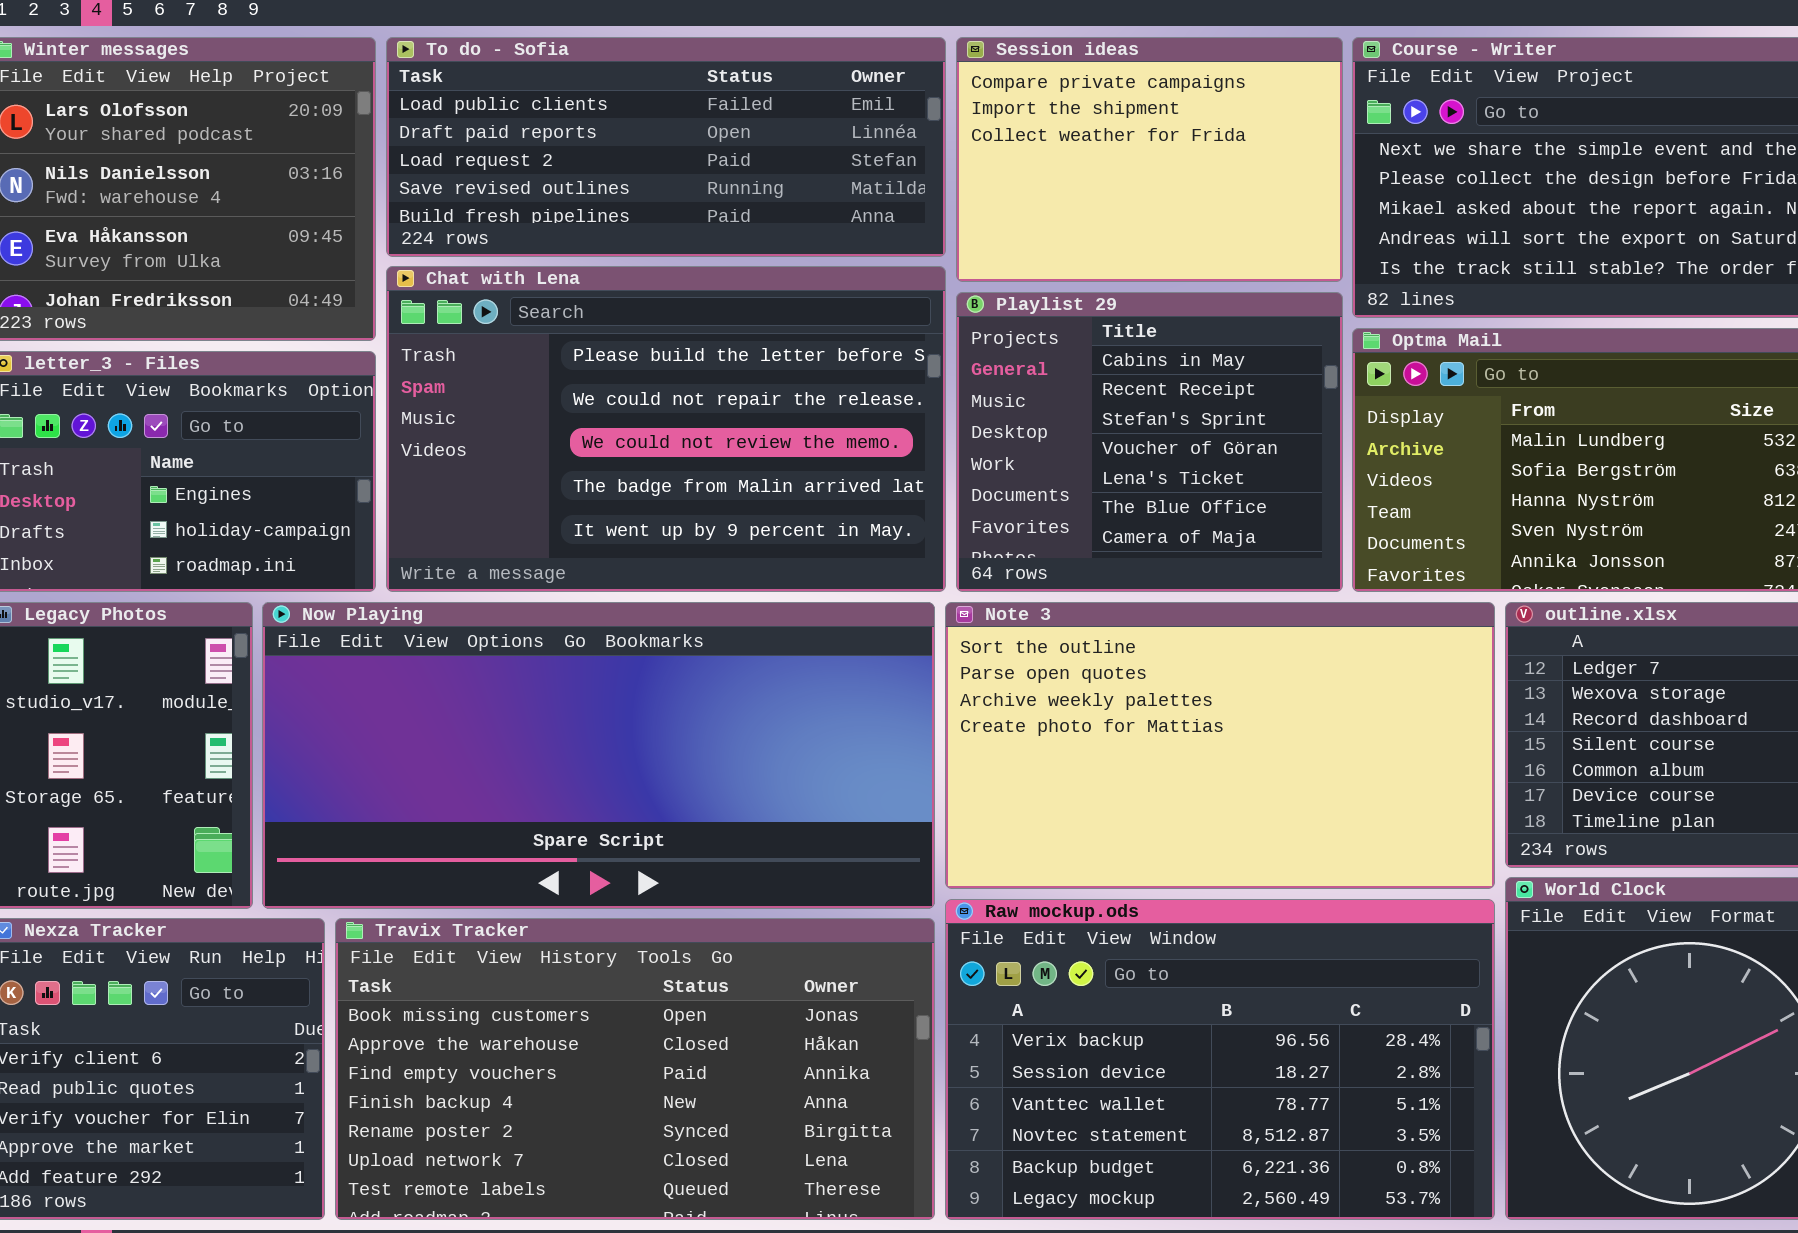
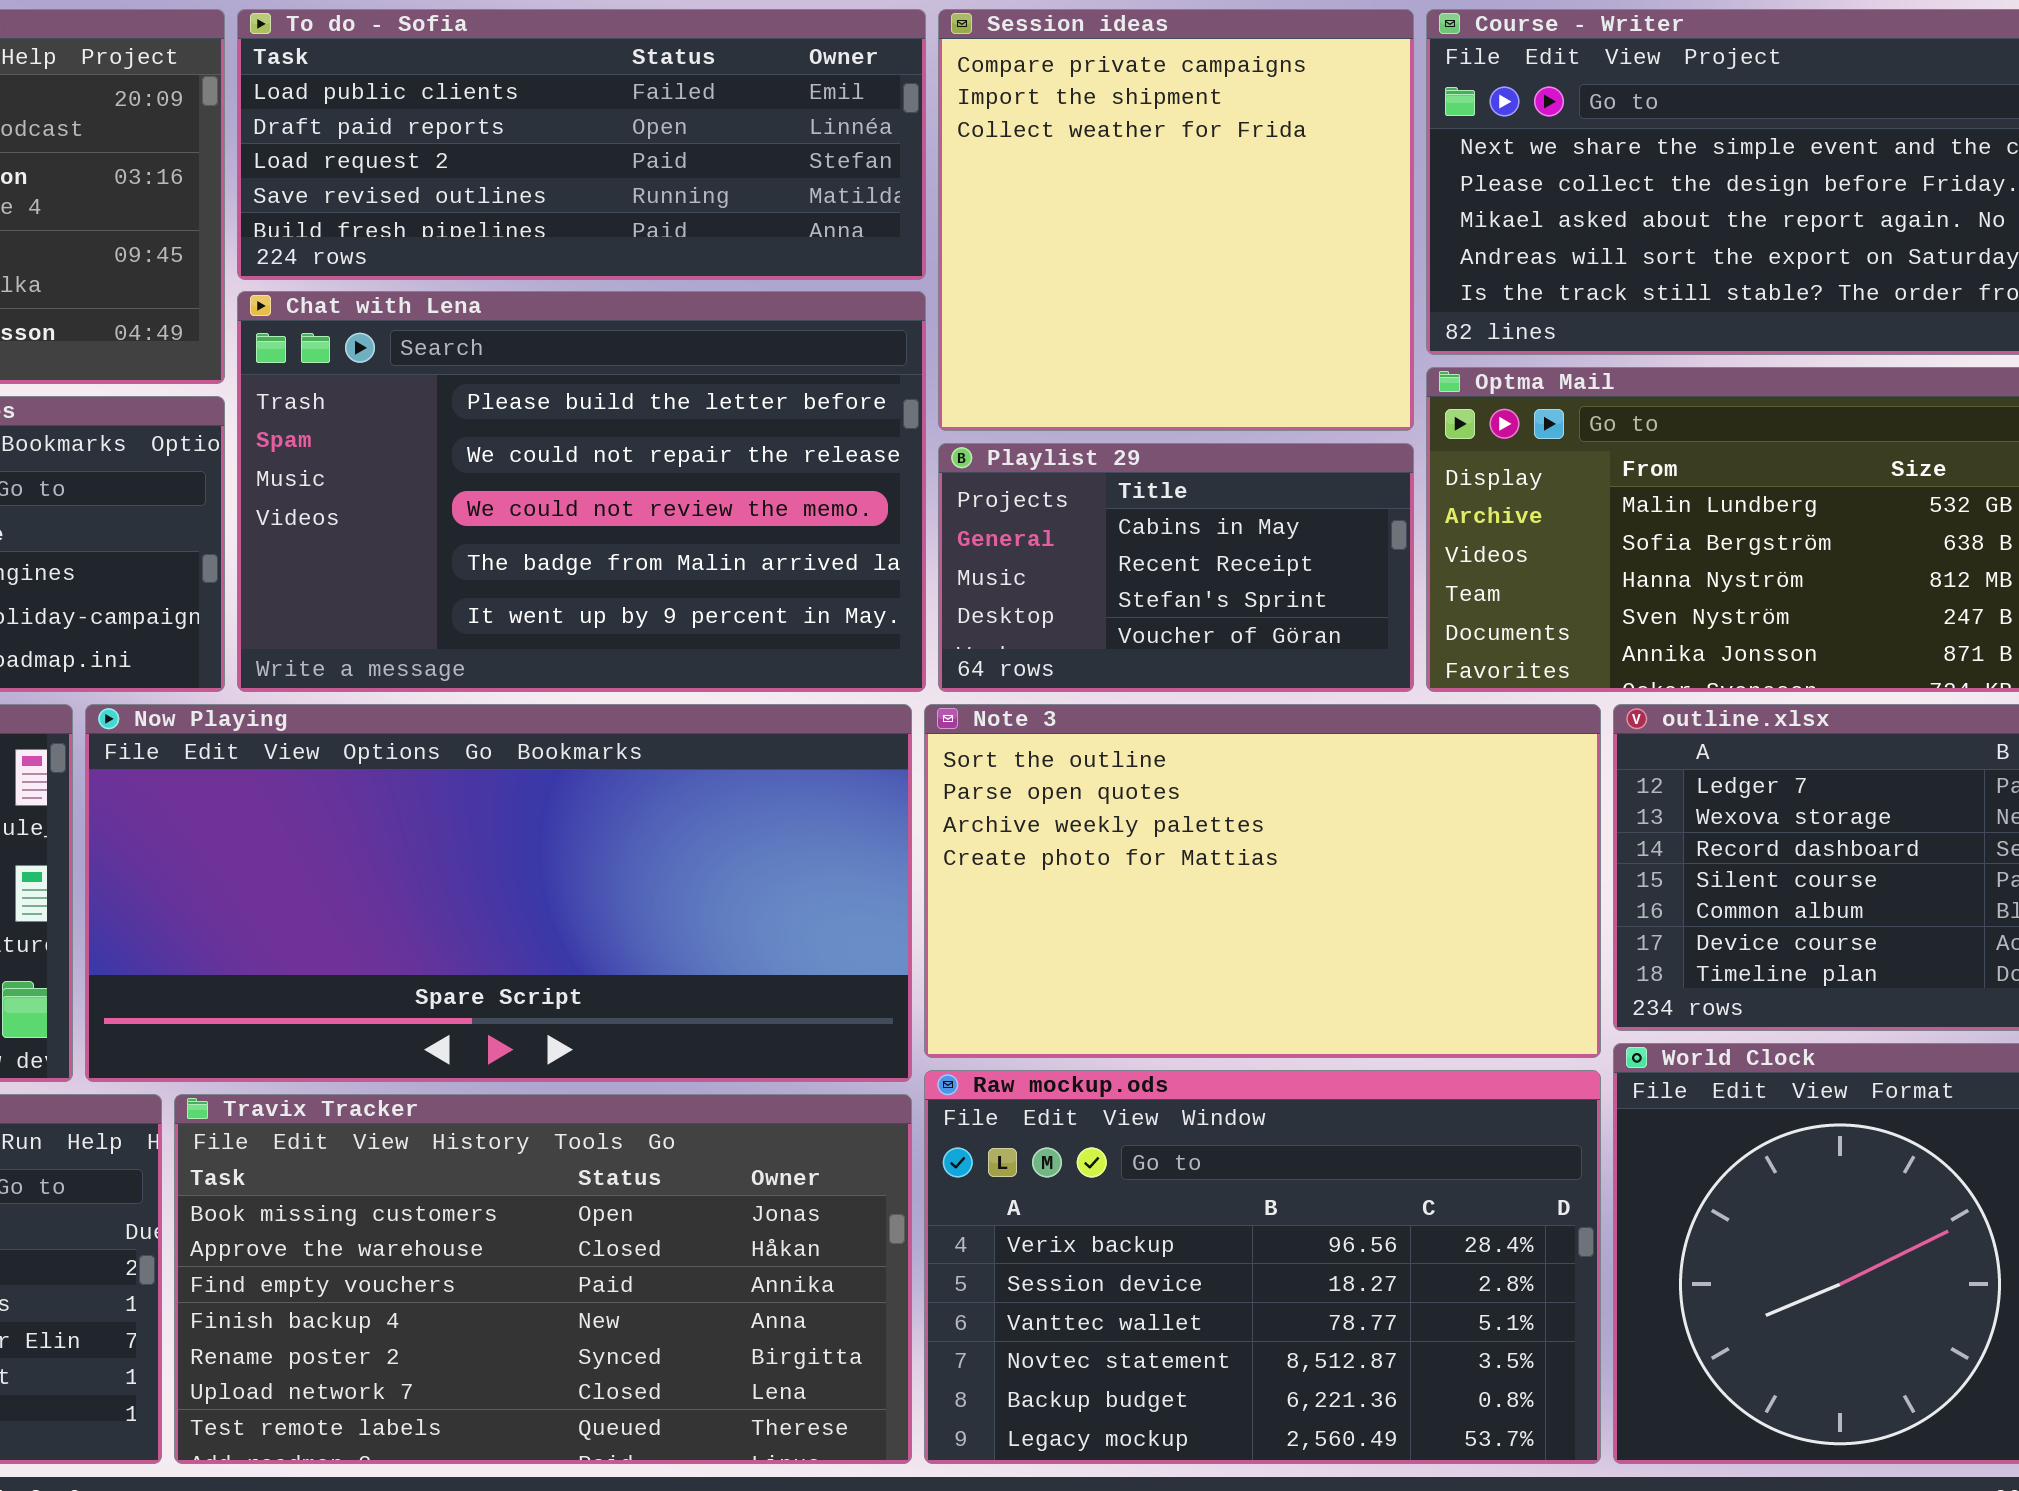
Session ideas: [956,37,1343,282] -> [938,9,1414,431], resized
Playlist 29: [956,292,1343,592] -> [938,443,1414,692], resized

